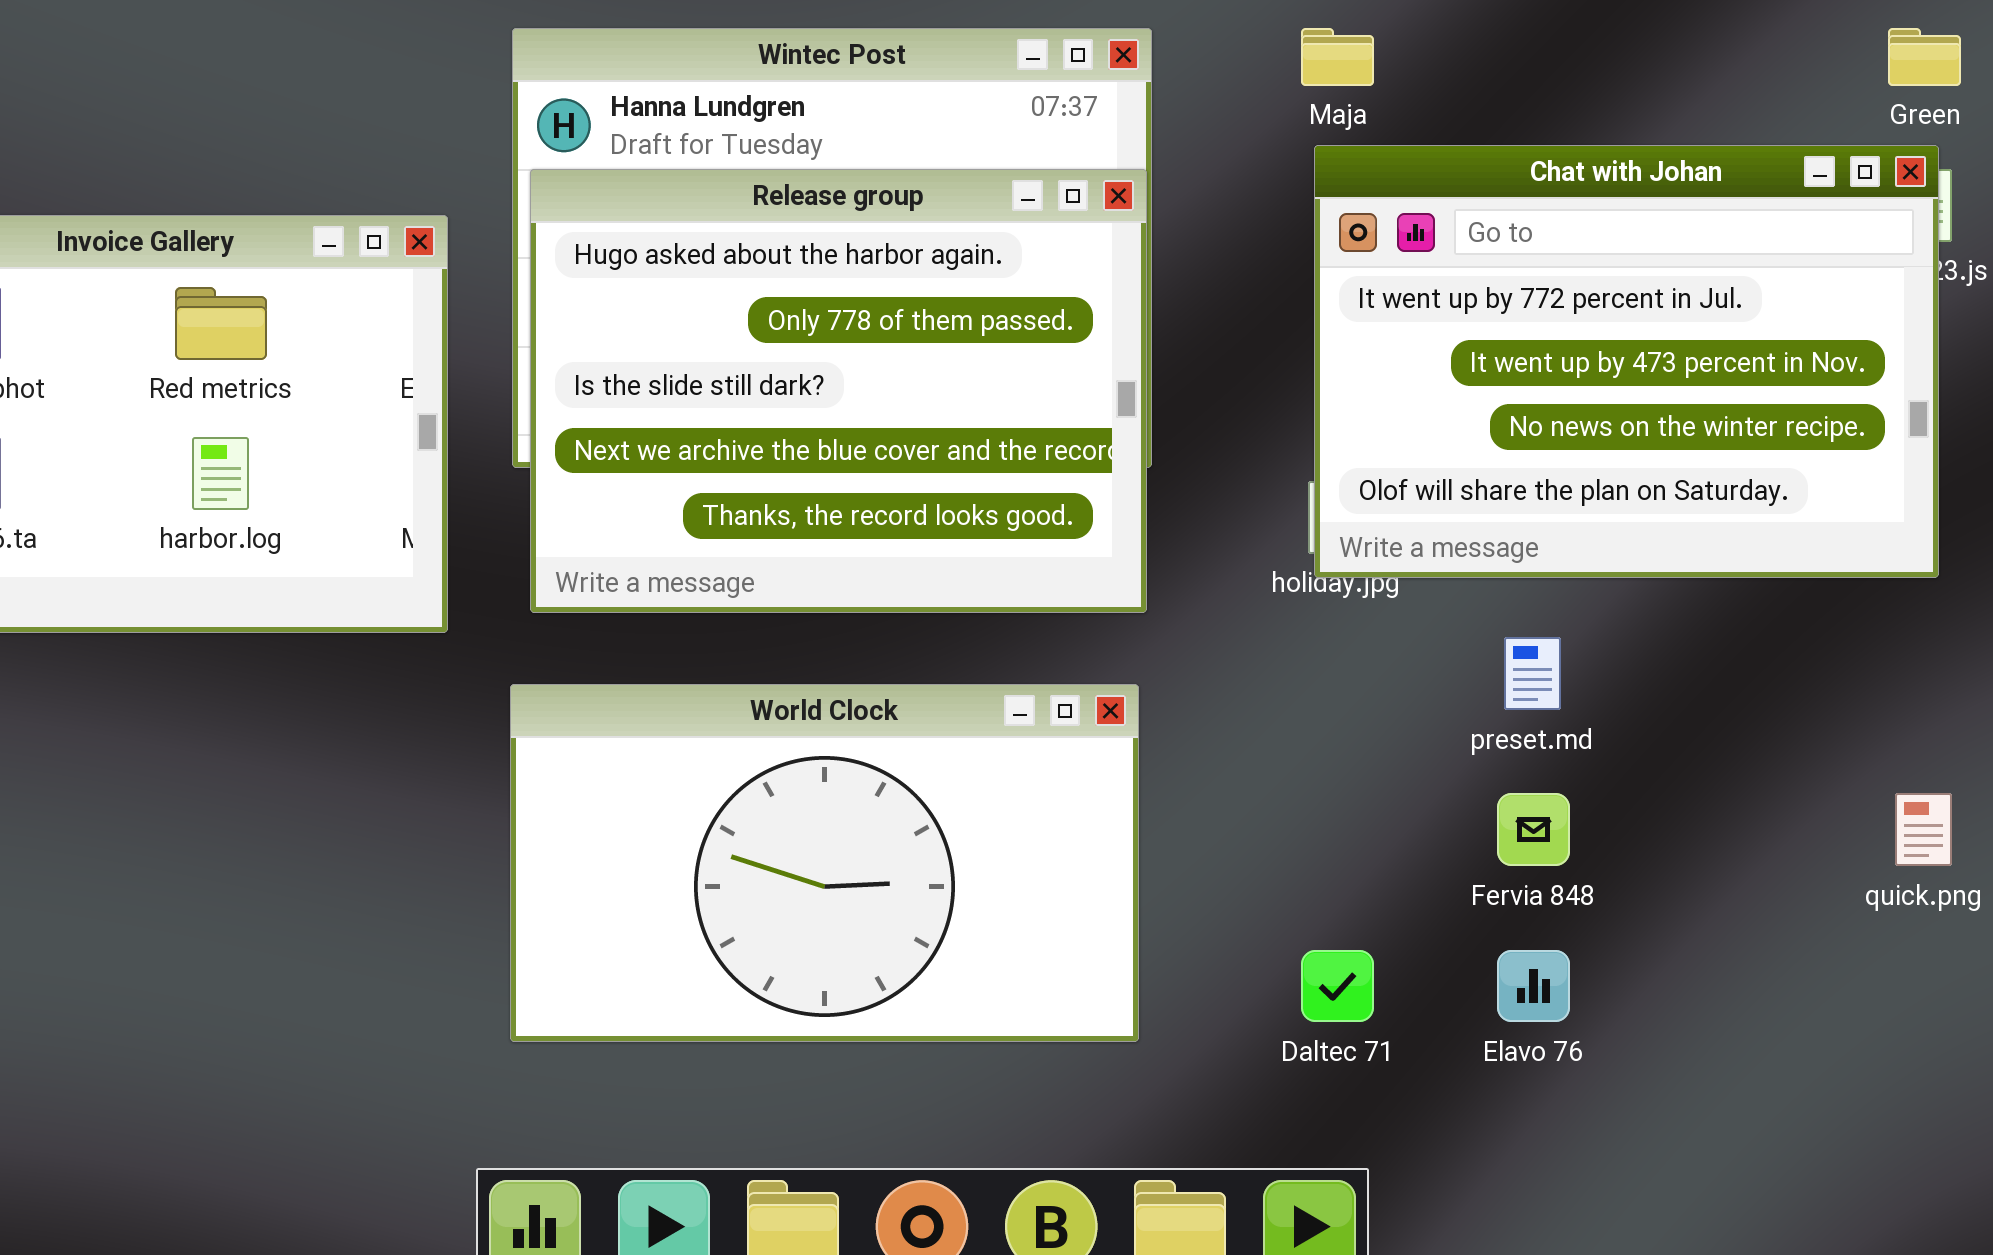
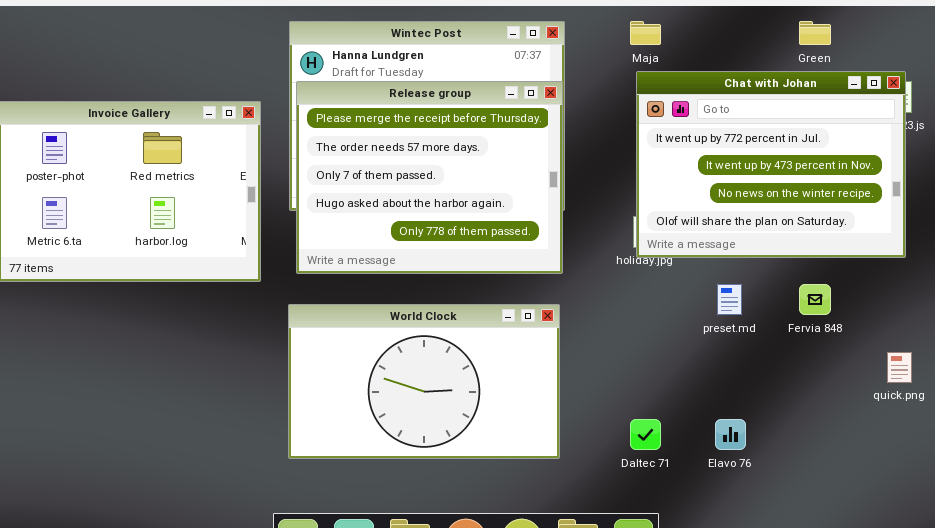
Green: [1888,28,1961,86] -> [799,21,831,45], moved
Release group: [530,169,1147,613] -> [296,81,563,274], scrolled up 3 rows
Fervia 848: [1497,793,1570,866] -> [799,284,831,315], moved

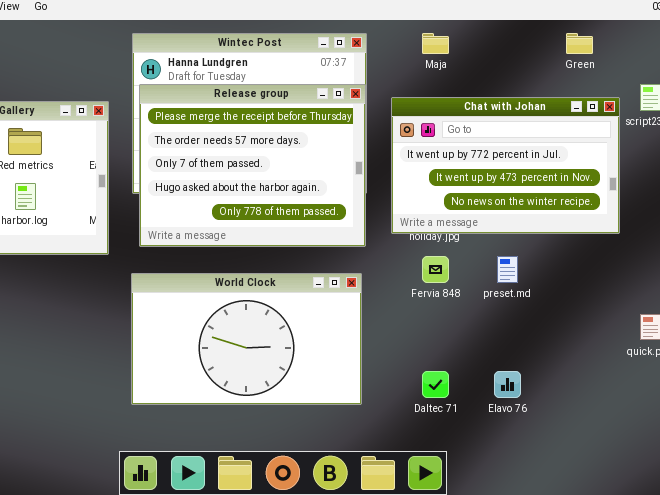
Chat with Johan: [636,71,906,258] -> [391,97,620,234], moved, resized
Fervia 848: [799,284,831,315] -> [422,256,449,283], moved

